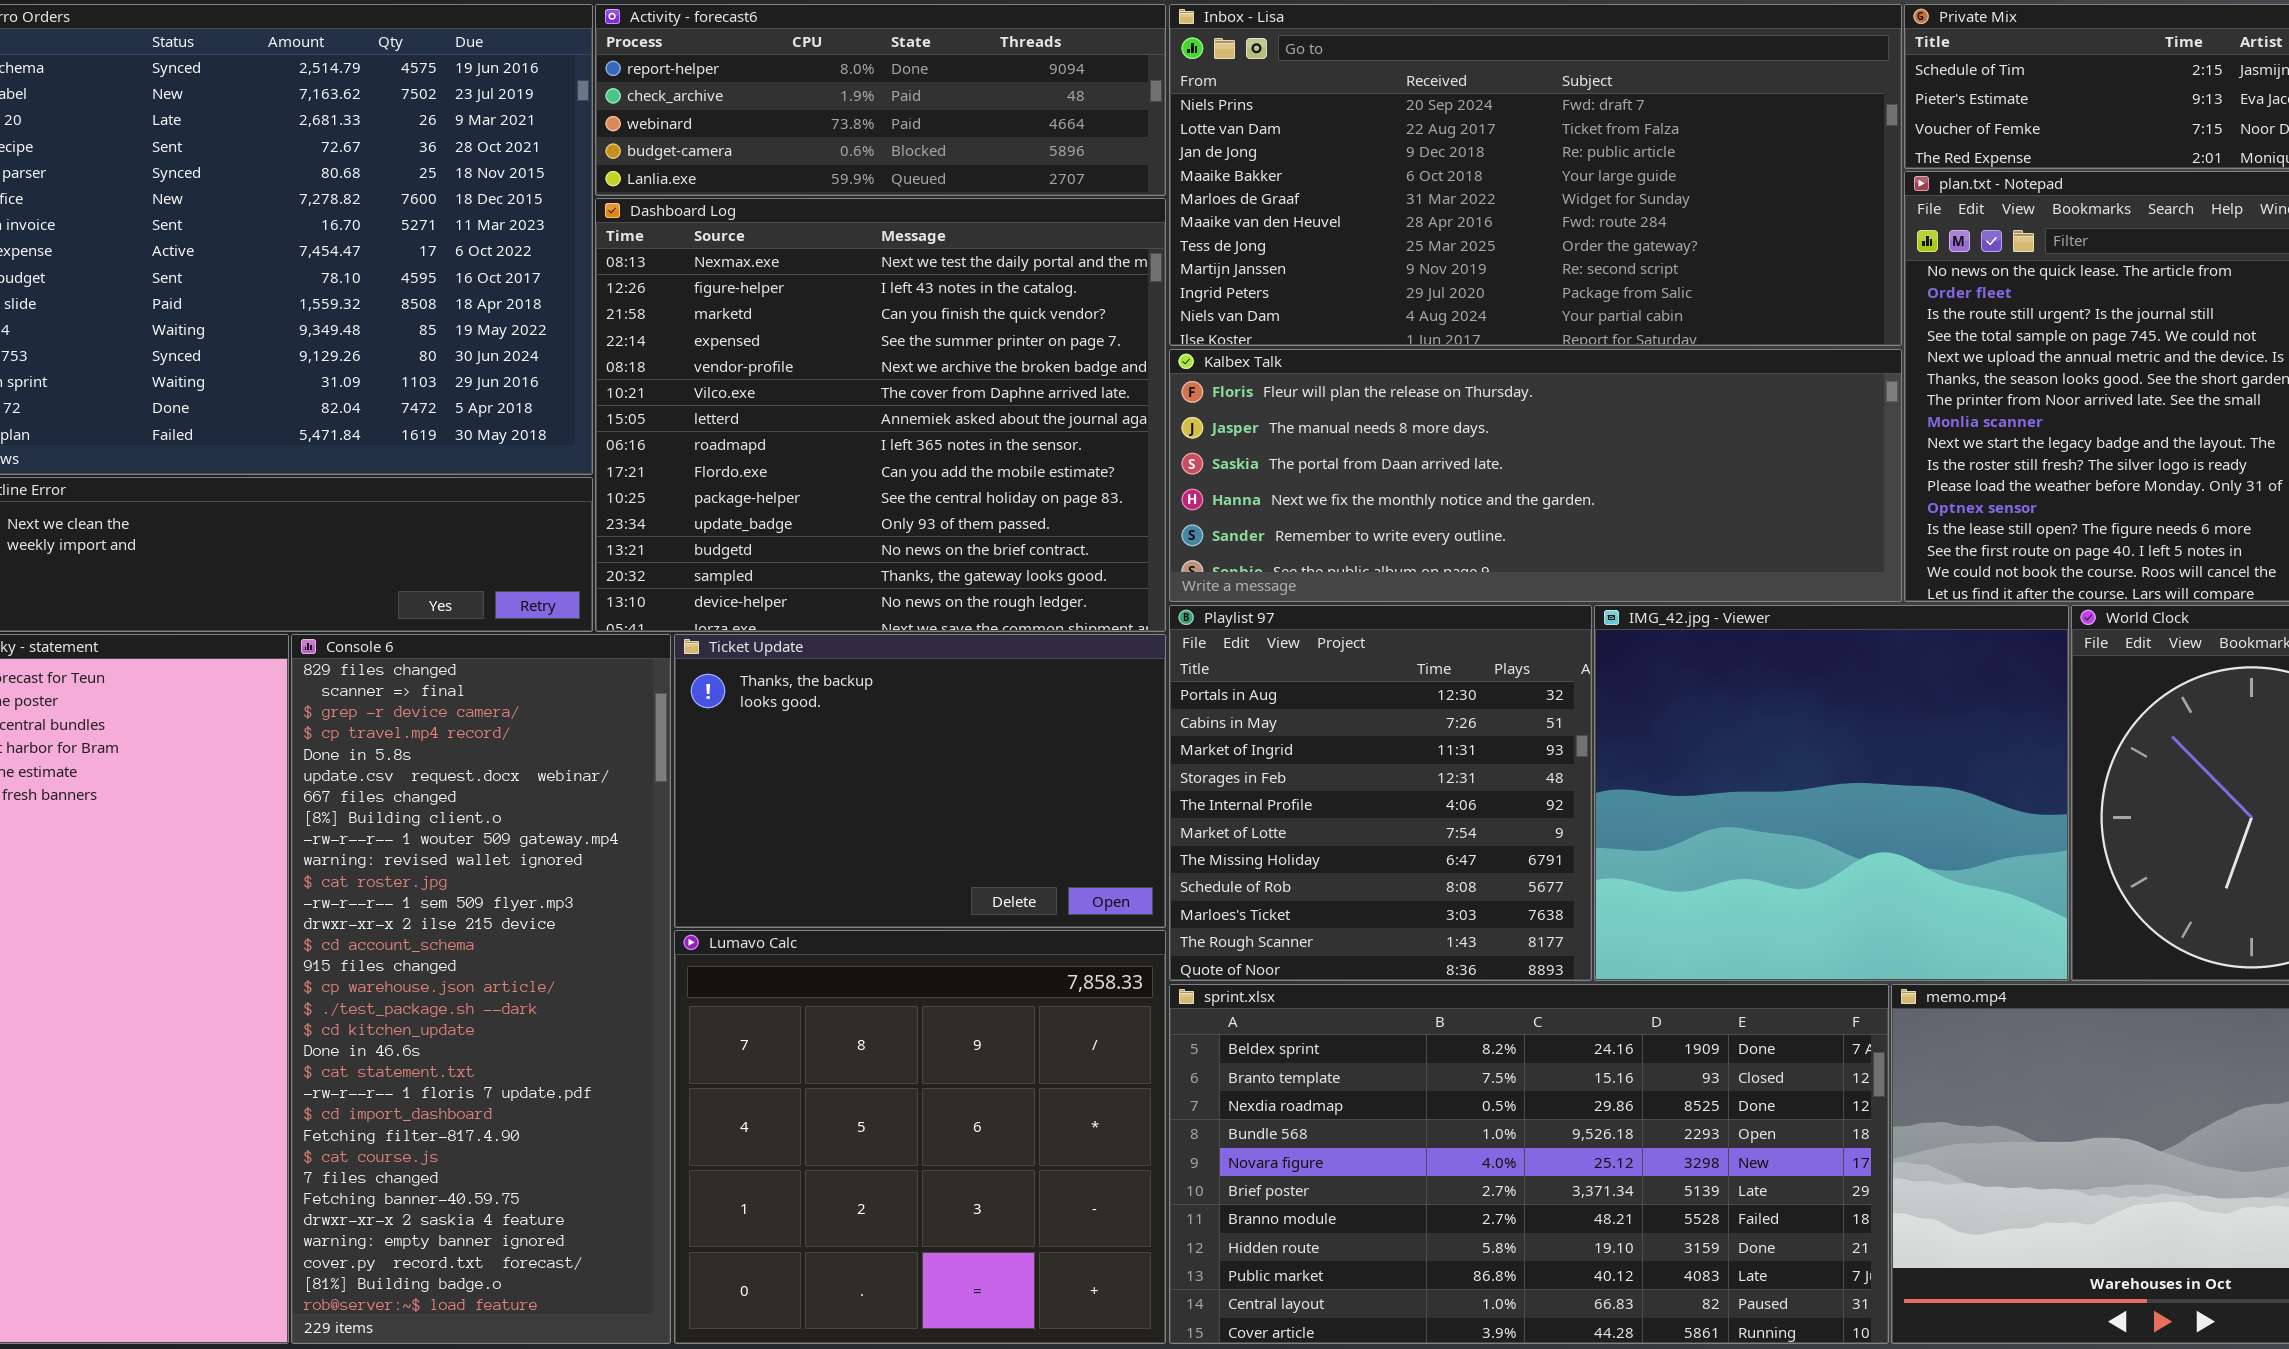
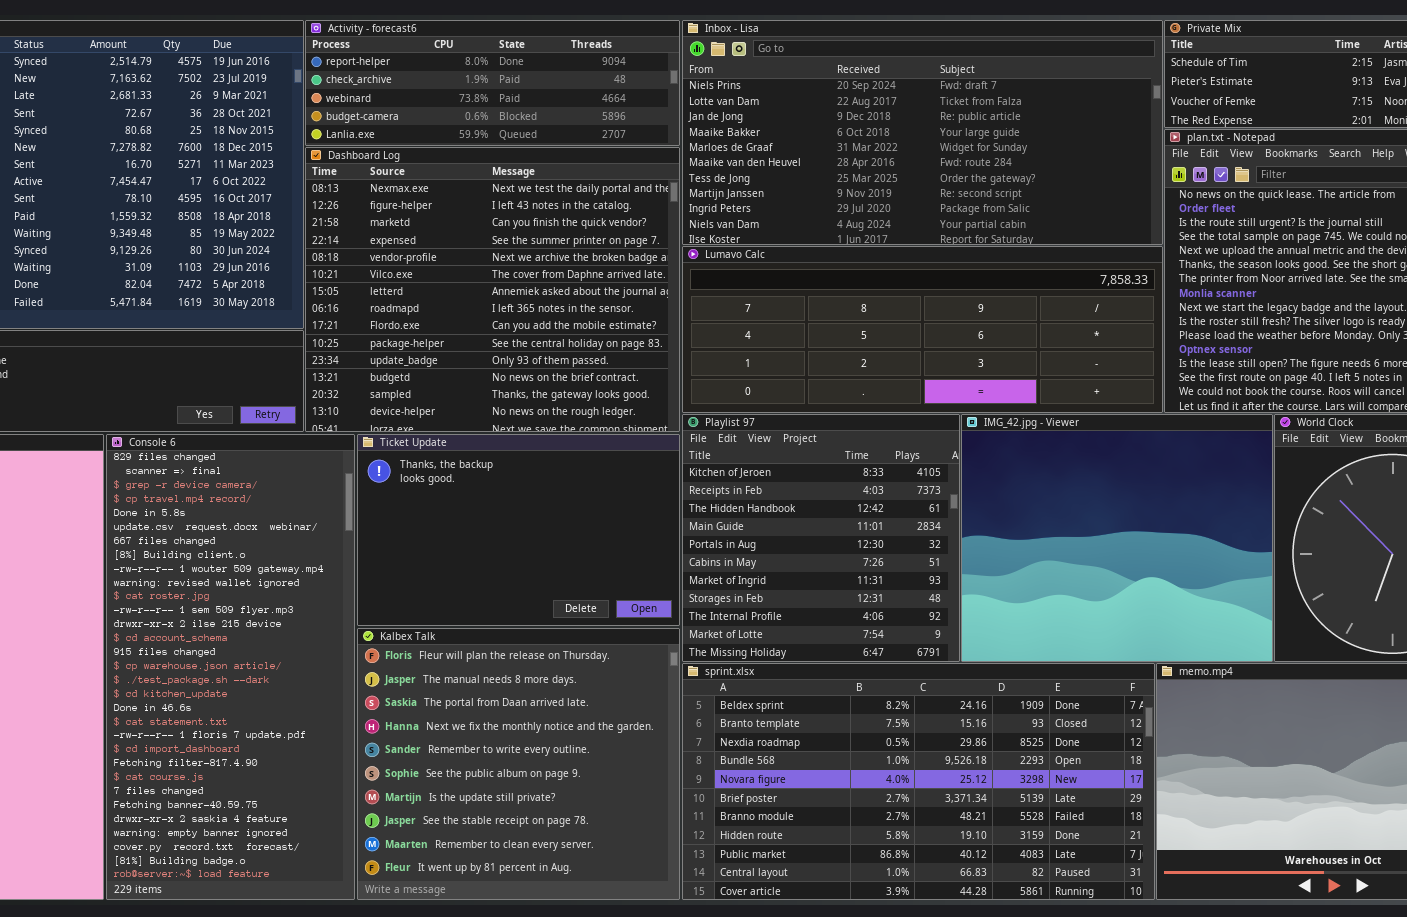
Kalbex Talk: [1169,349,1902,602] -> [357,628,680,900], moved, resized
Playlist 97: [1169,605,1592,981] -> [682,414,960,662], scrolled up 4 rows
Lumavo Calc: [674,930,1166,1344] -> [682,246,1163,413], moved, resized

